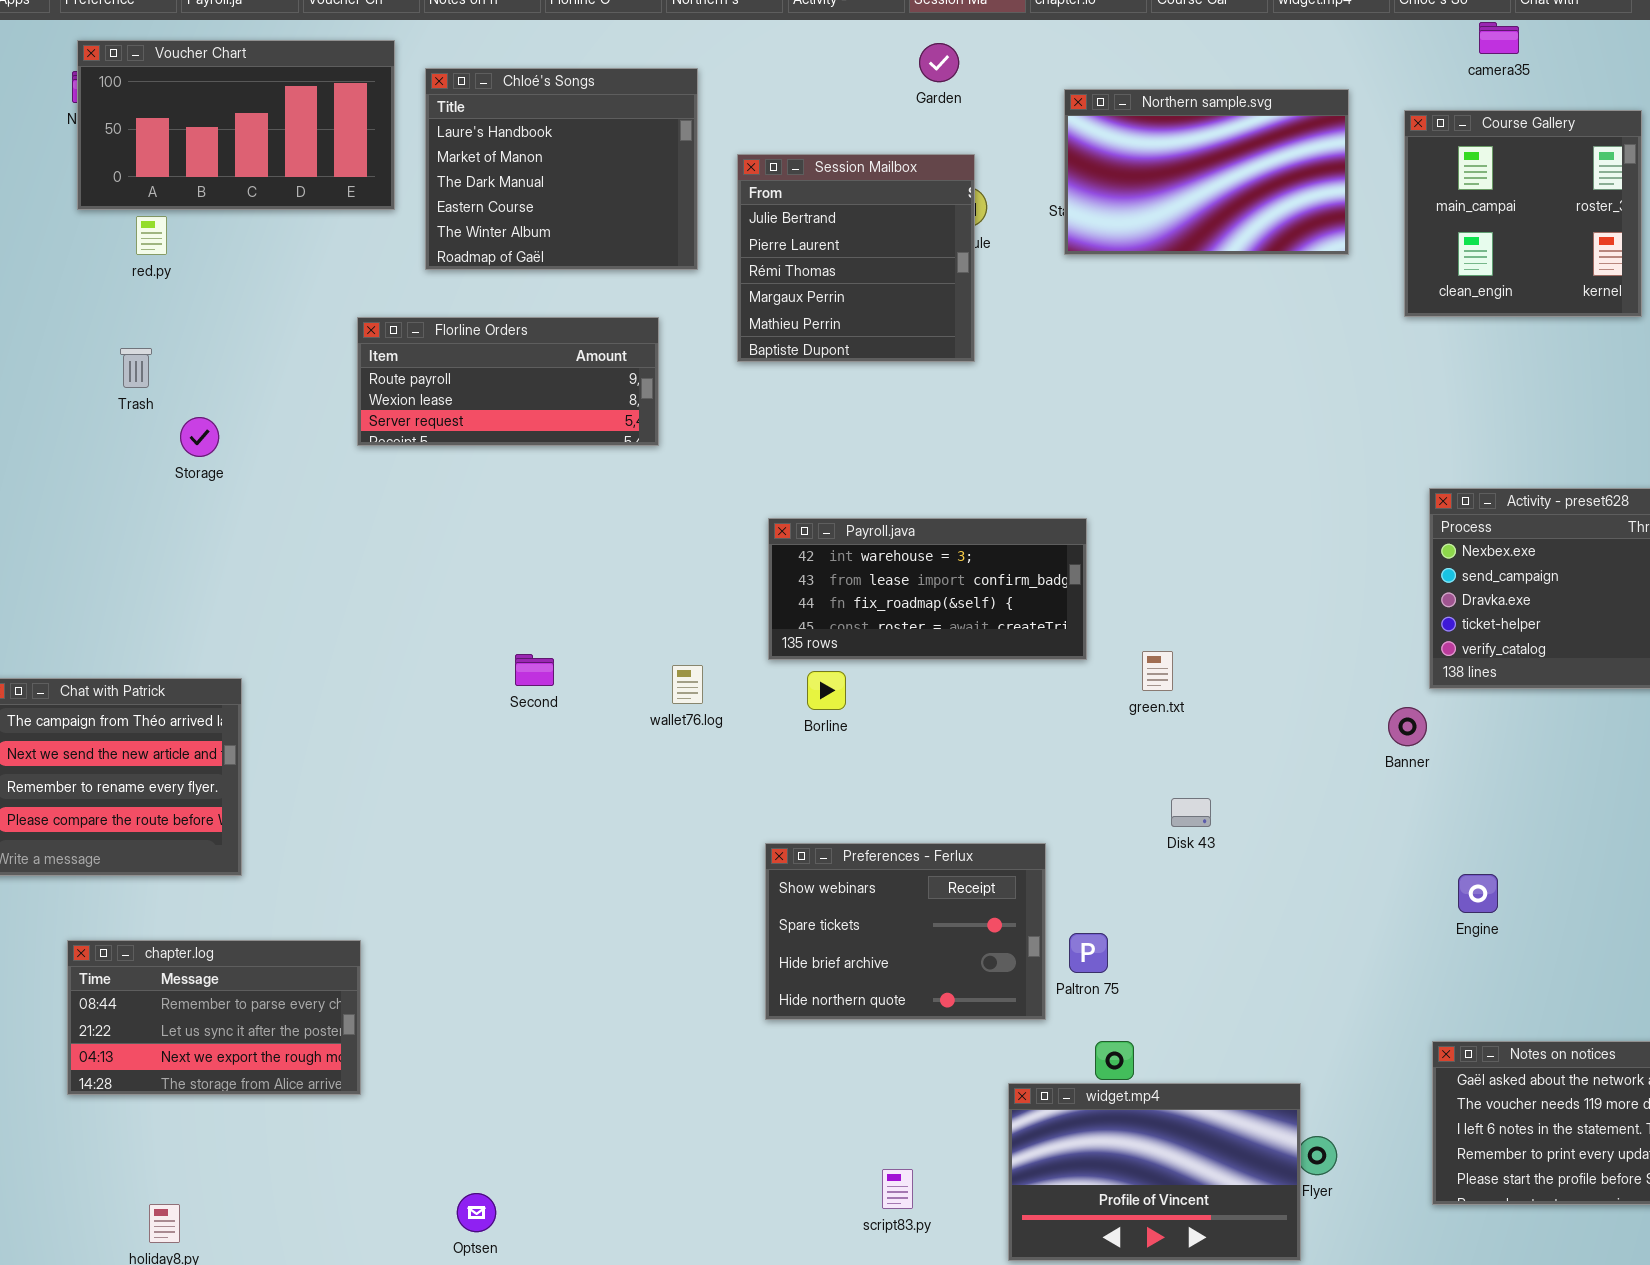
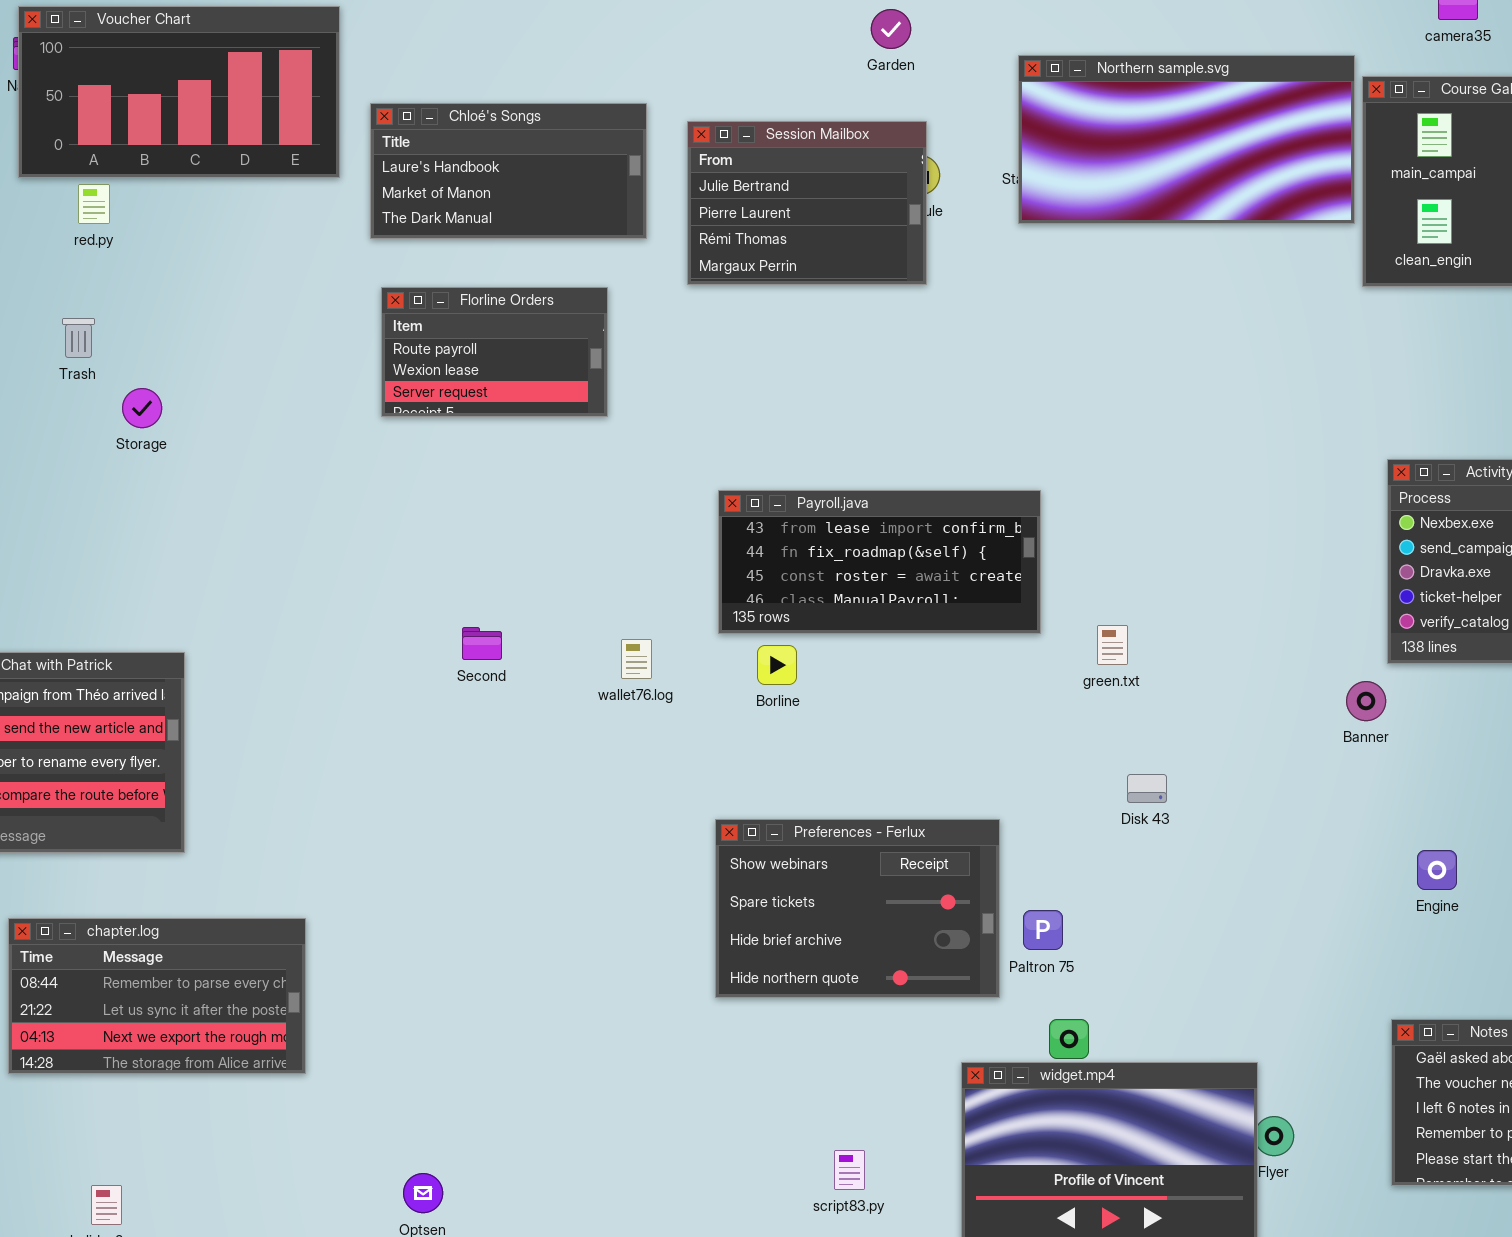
Chloé's Songs: [425,68,698,270] -> [370,103,647,239], resized
Northern sample.svg: [1064,89,1349,255] -> [1018,55,1355,224], resized
Session Mailbox: [737,154,975,362] -> [687,121,927,285], resized
Florline Orders: [357,317,659,446] -> [381,287,608,417], resized
Payroll.java: [768,518,1087,660] -> [718,490,1041,634], scrolled down 1 row

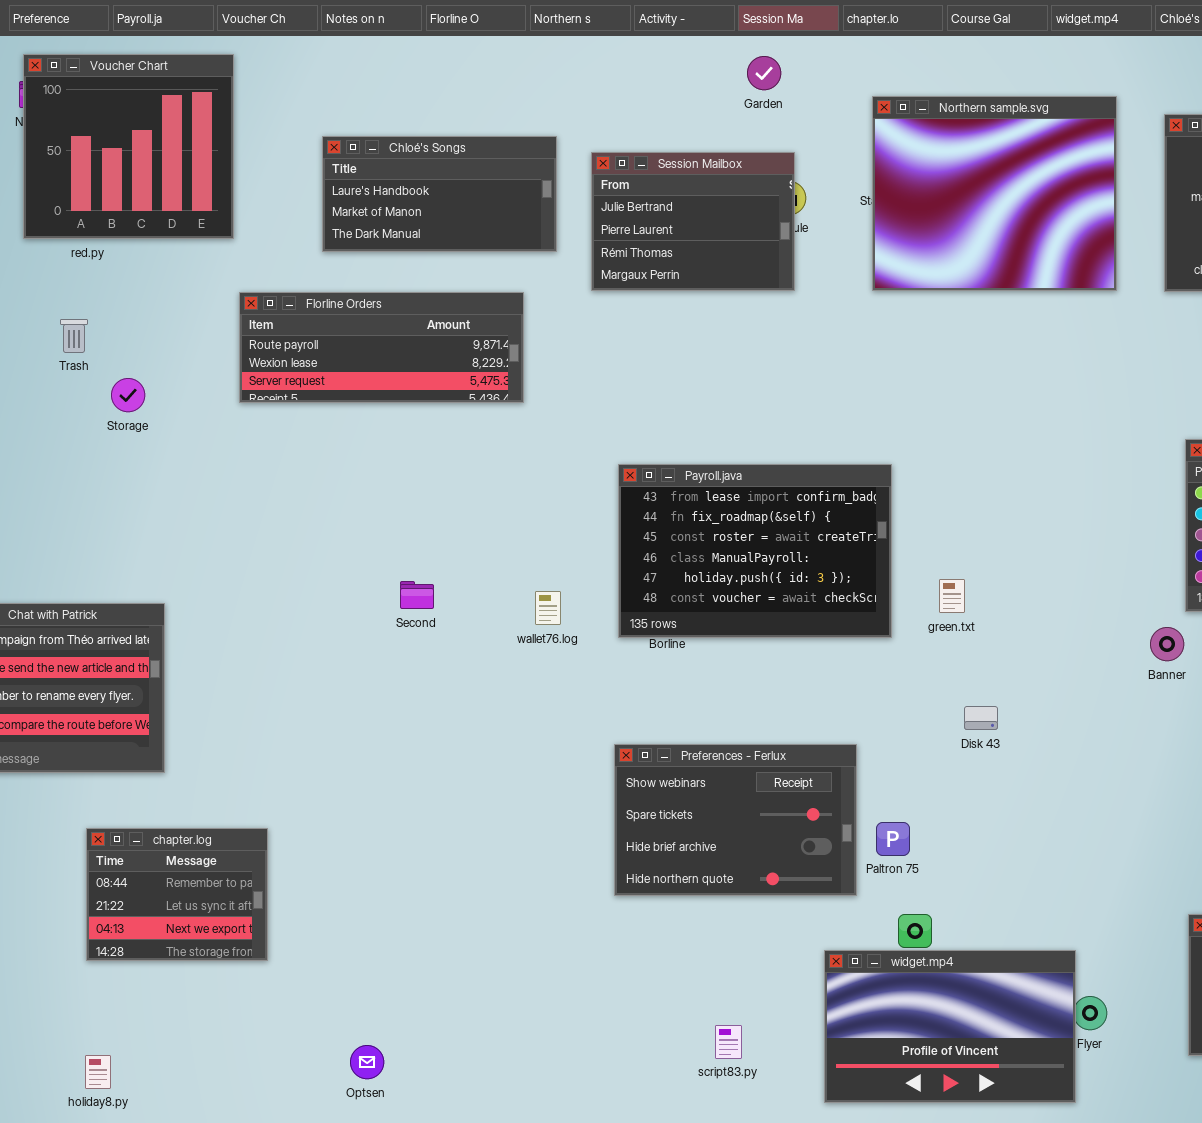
Voucher Chart: [18,6,340,178] -> [23,54,234,239], resized
Northern sample.svg: [1018,55,1355,224] -> [872,96,1117,291], resized
Florline Orders: [381,287,608,417] -> [239,292,524,403], resized
Payroll.java: [718,490,1041,634] -> [618,464,892,638], resized
chapter.log: [8,918,306,1074] -> [86,828,268,961], resized

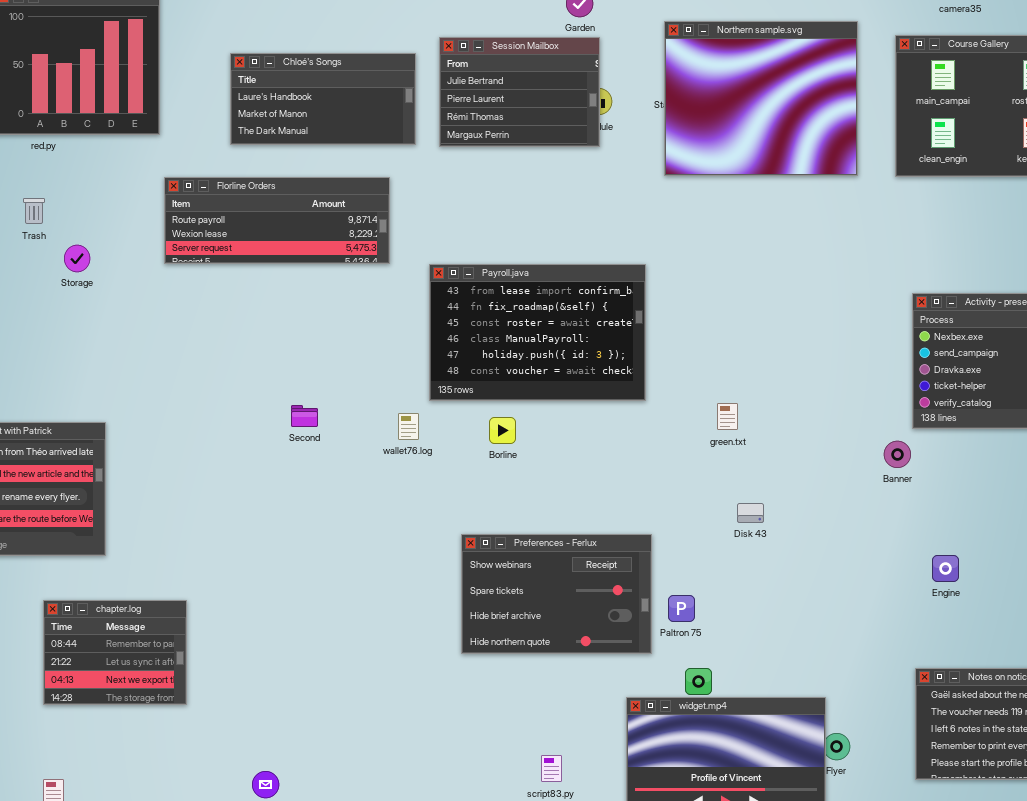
Session Mailbox: [591,152,795,291] -> [439,37,600,147], moved
Payroll.java: [618,464,892,638] -> [429,264,646,401], moved

